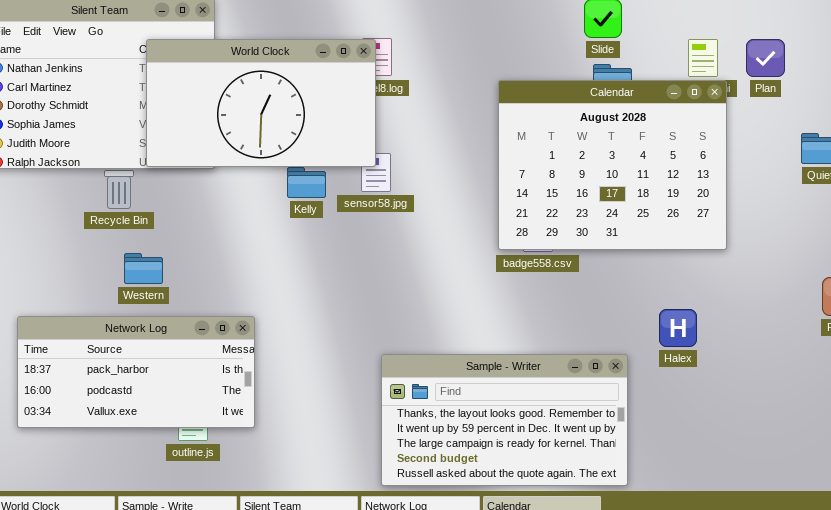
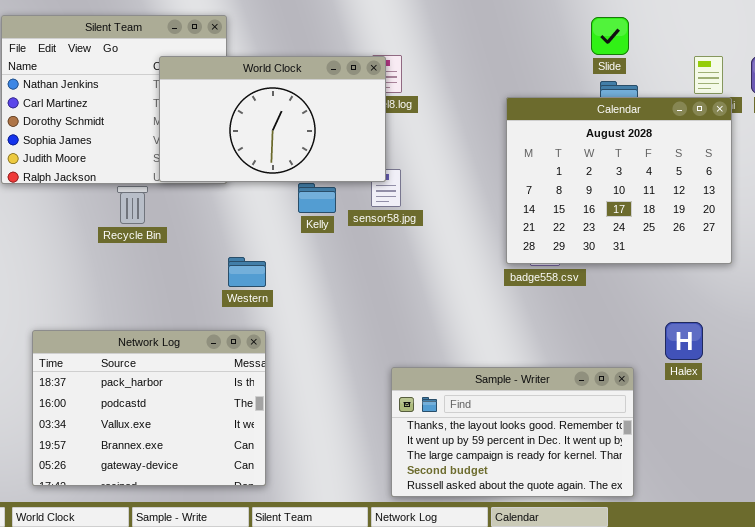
Western: [124,253,163,284] -> [228,257,266,287], moved
Network Log: [17,316,255,428] -> [32,330,266,486], resized

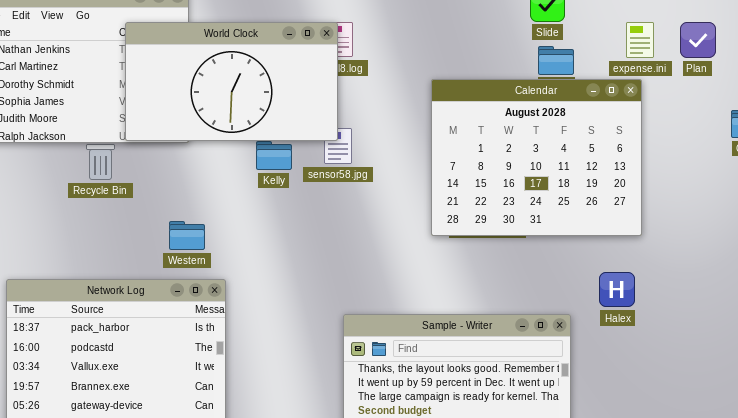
Calendar: [506,97,732,264] -> [431,79,642,236], moved
Western: [228,257,266,287] -> [169,221,205,250], moved

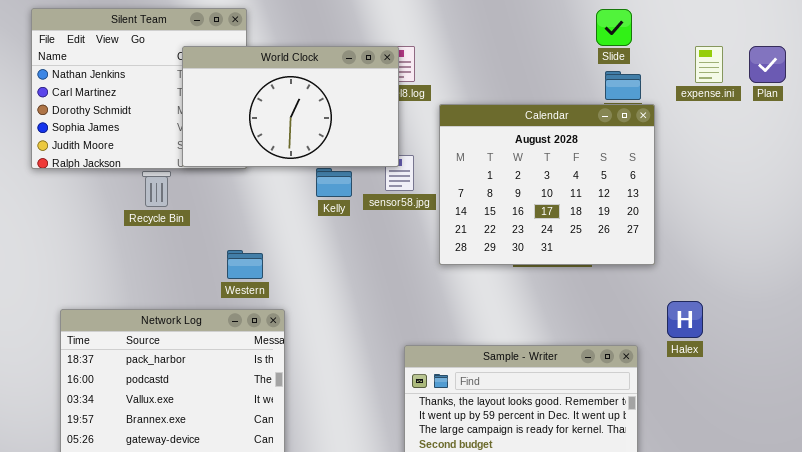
Calendar: [431,79,642,236] -> [439,104,655,265], moved

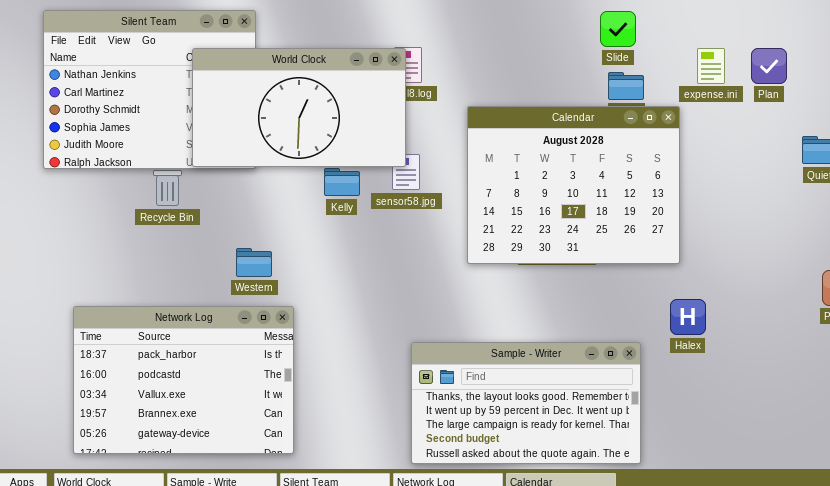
Calendar: [439,104,655,265] -> [467,106,680,264], moved

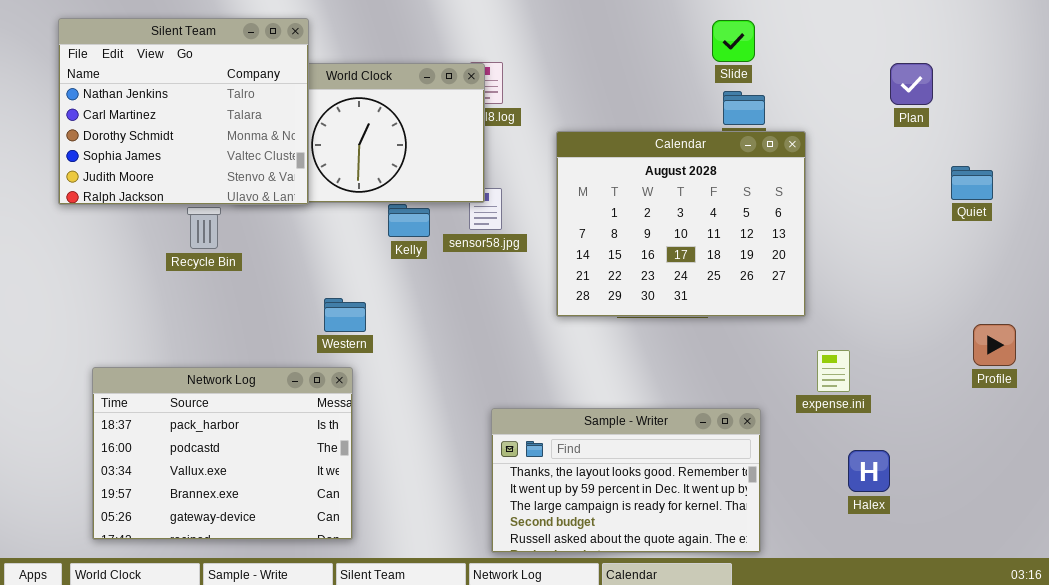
Silent Team: [43,10,256,169] -> [58,18,309,205], raised
expense.ini: [697,48,725,84] -> [817,350,850,392], moved
Western: [236,248,272,277] -> [324,298,366,332], moved
Halex: [670,299,706,335] -> [848,450,890,492], moved

